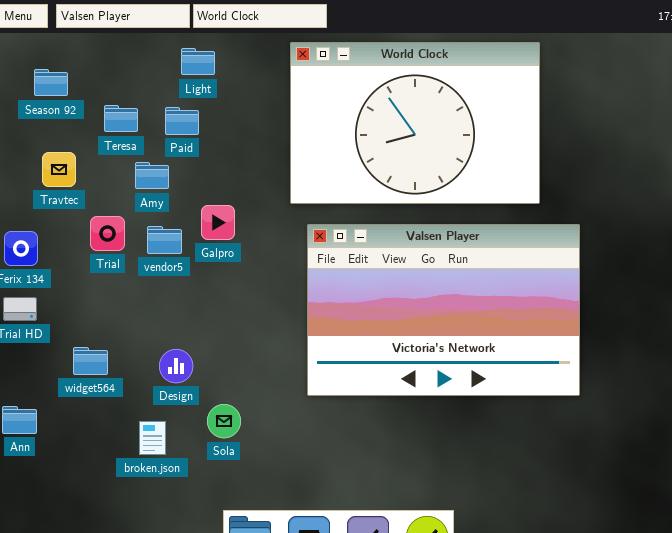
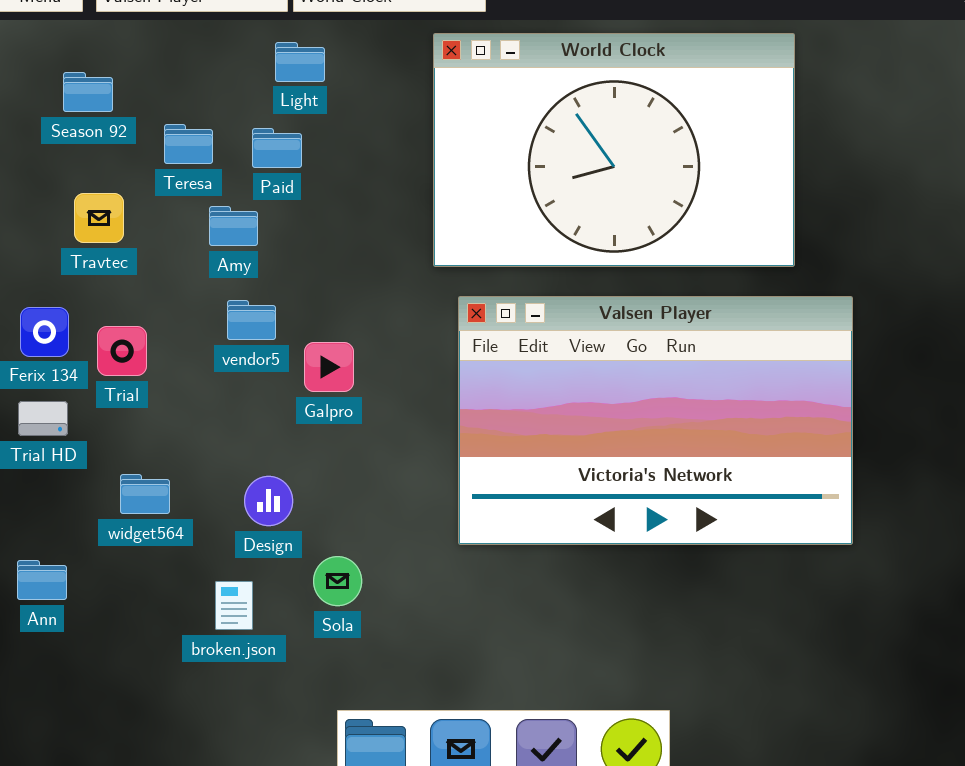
Galpro: [201,205,235,240] -> [304,342,354,392], moved
Trial: [90,216,125,251] -> [97,326,147,376], moved

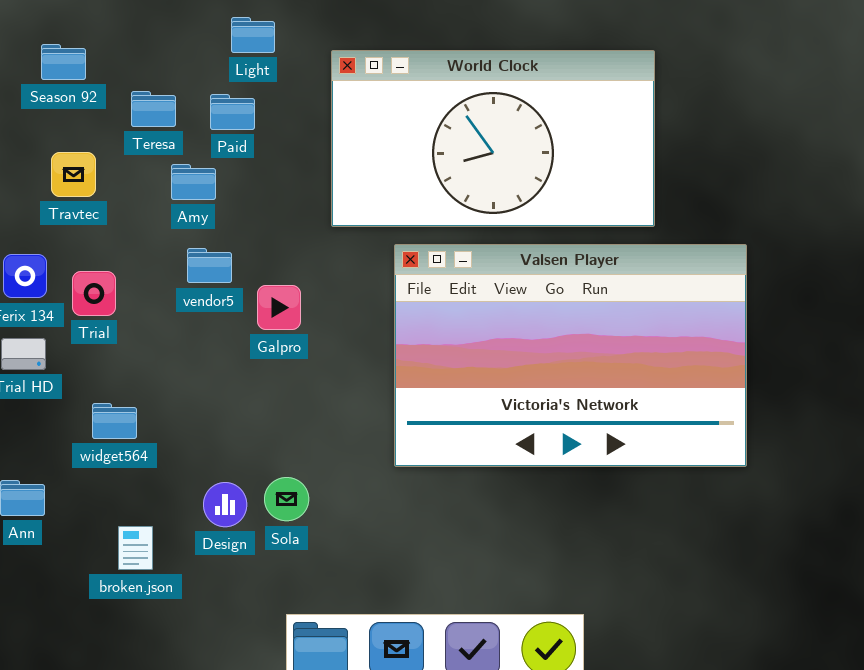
World Clock: [433,33,795,267] -> [331,50,655,227], moved, resized
Design: [244,476,293,526] -> [203,482,247,527], moved
broken.json: [215,581,253,630] -> [118,526,153,570], moved

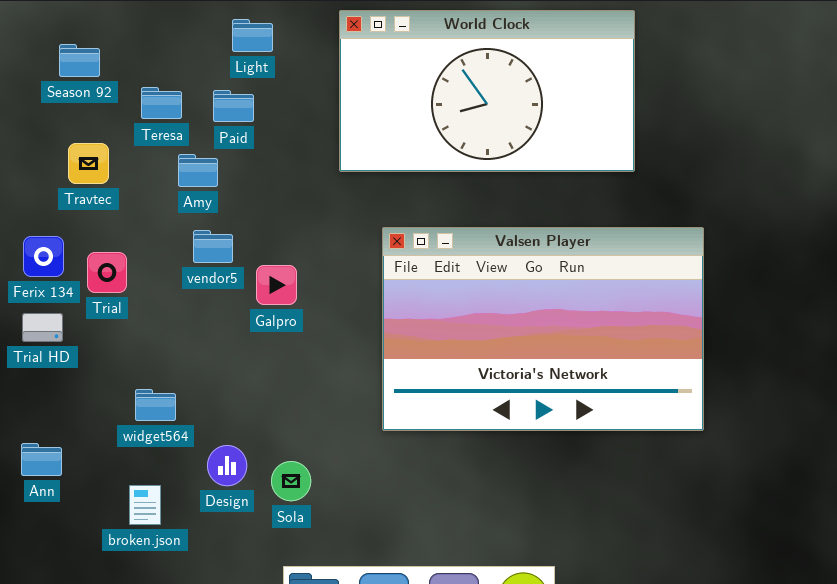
World Clock: [331,50,655,227] -> [339,10,635,172], moved
widget564: [92,403,137,439] -> [135,389,176,421], moved
Sola: [264,477,309,521] -> [271,461,311,501], moved

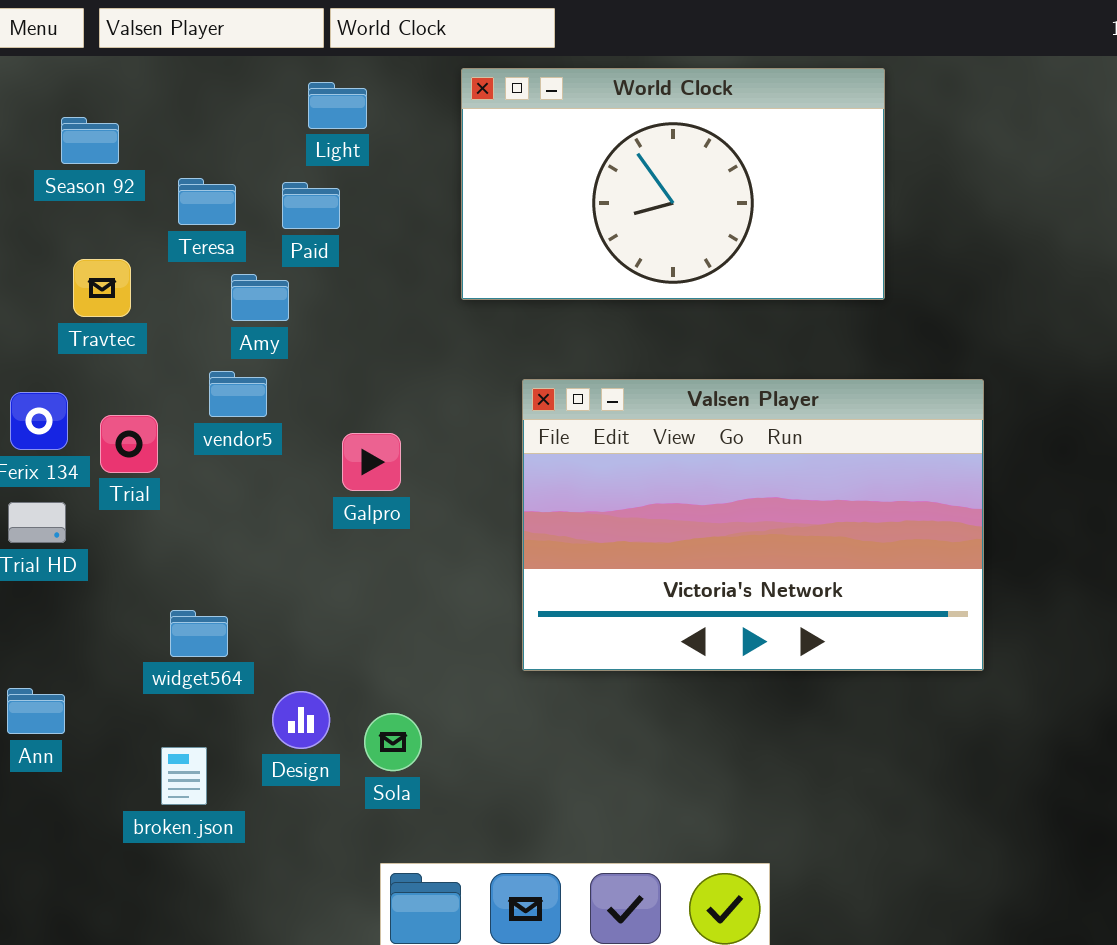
vendor5: [193,230,233,263] -> [209,371,267,417], moved

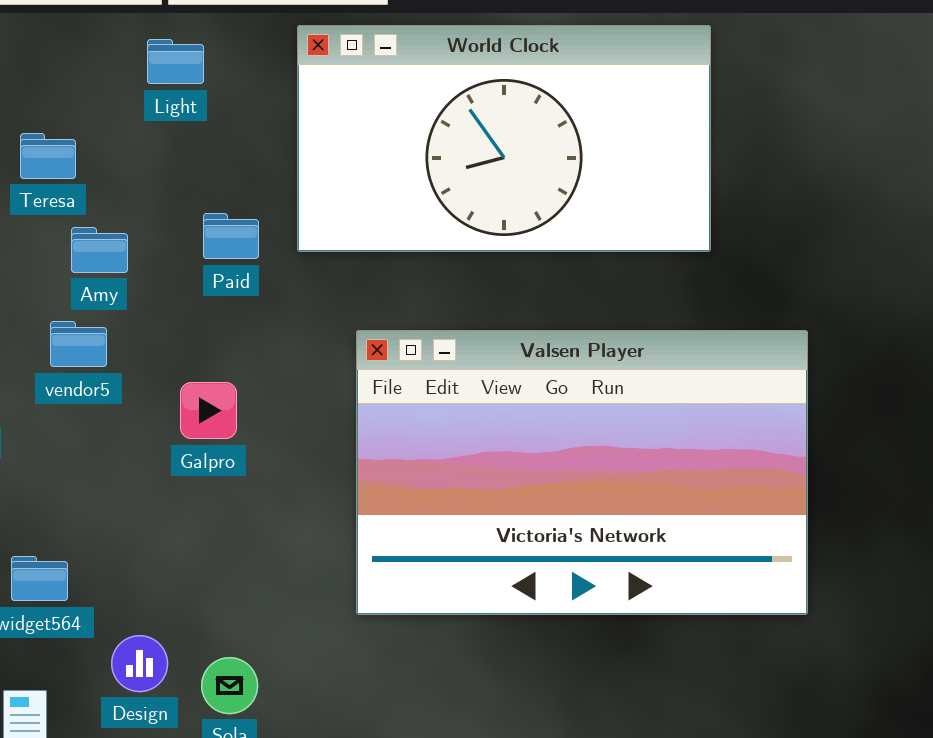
Paid: [282,182,340,229] -> [203,213,259,259], moved

